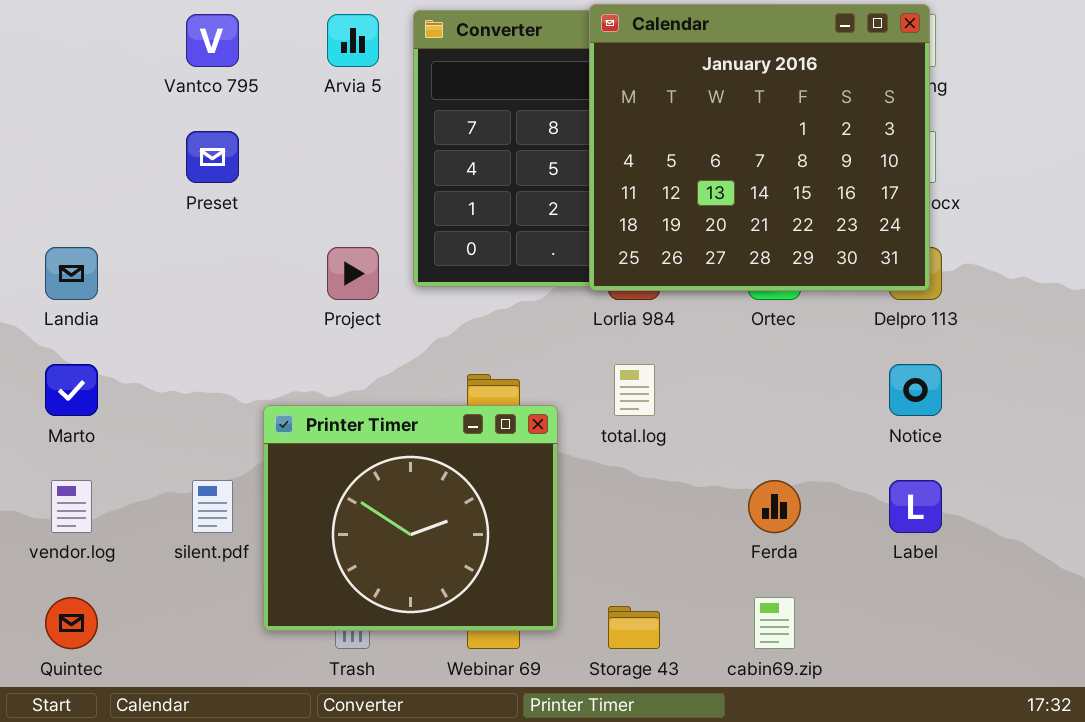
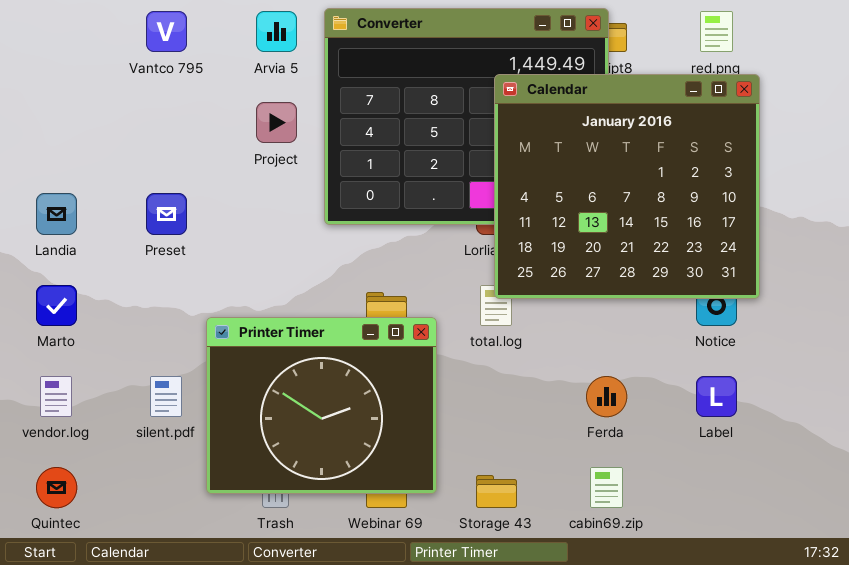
Calendar: [589,4,930,291] -> [494,74,760,299], moved
Preset: [186,131,239,183] -> [146,193,187,235], moved
Project: [327,247,379,300] -> [256,102,297,143], moved

